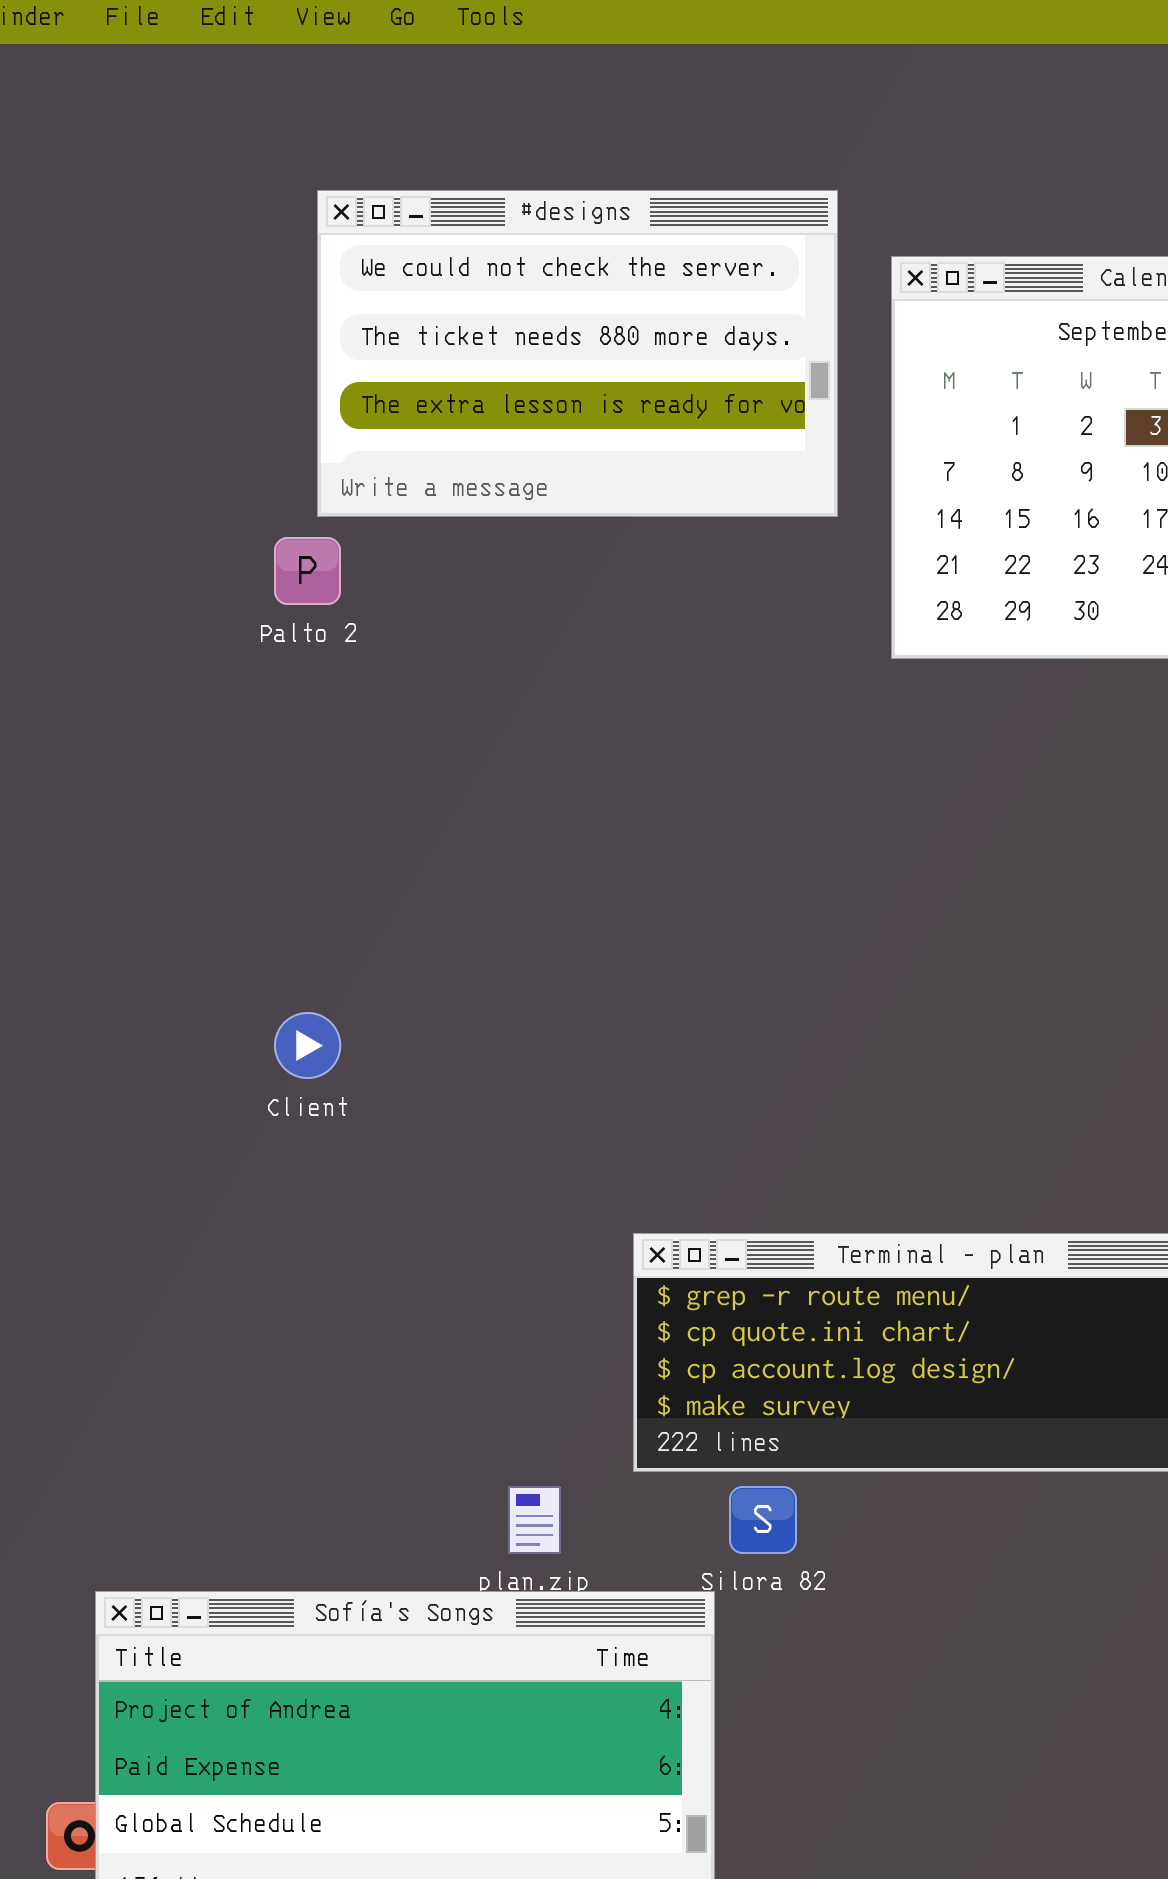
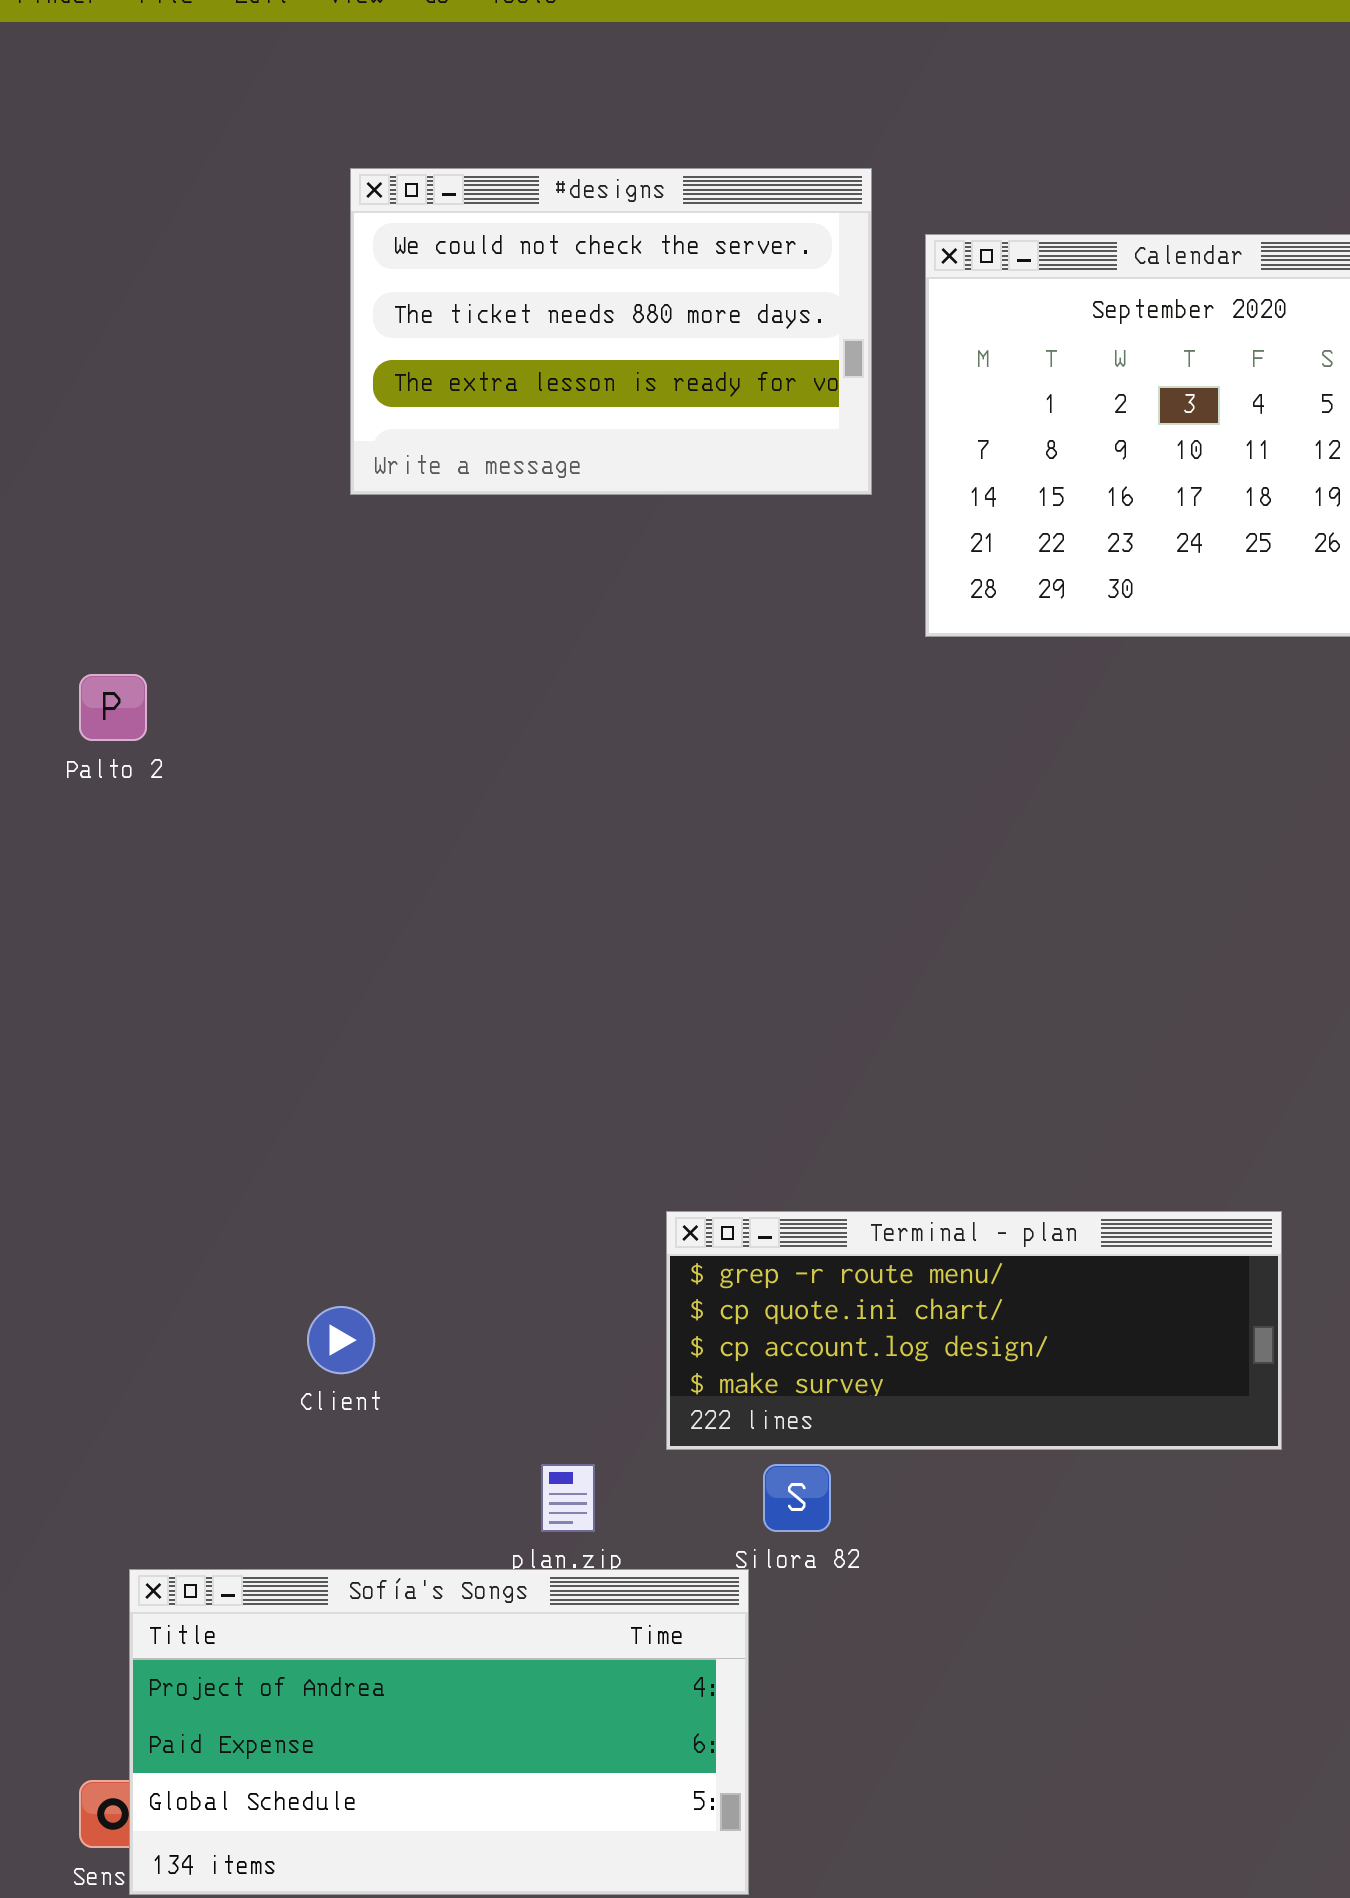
Palto 2: [274,537,341,605] -> [79,674,147,741], moved
Client: [274,1012,341,1079] -> [307,1306,375,1374], moved

